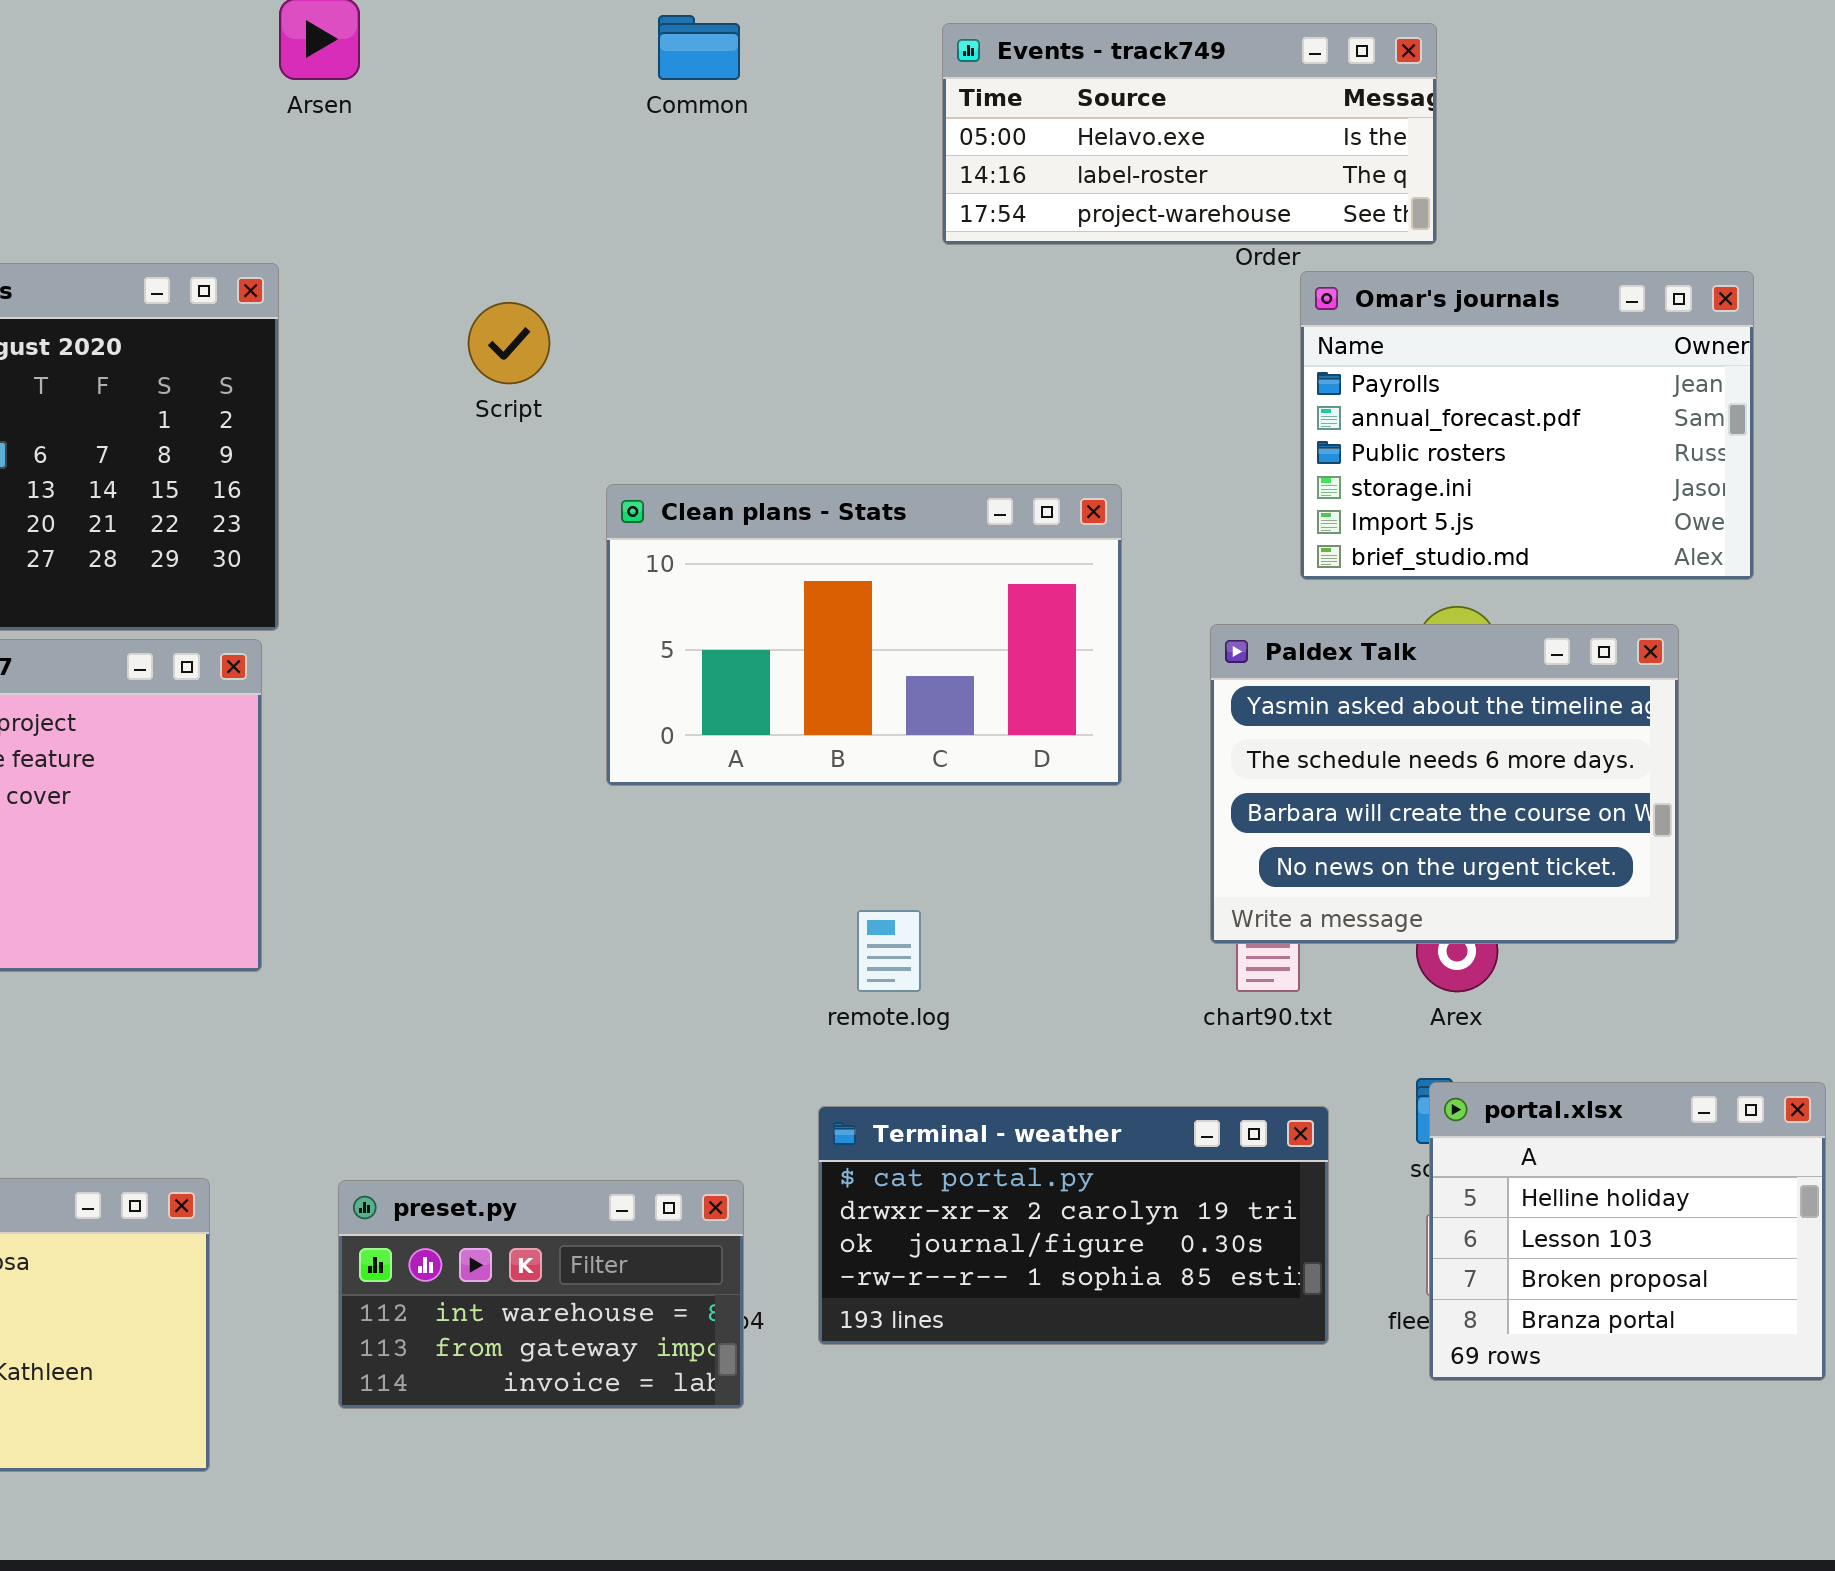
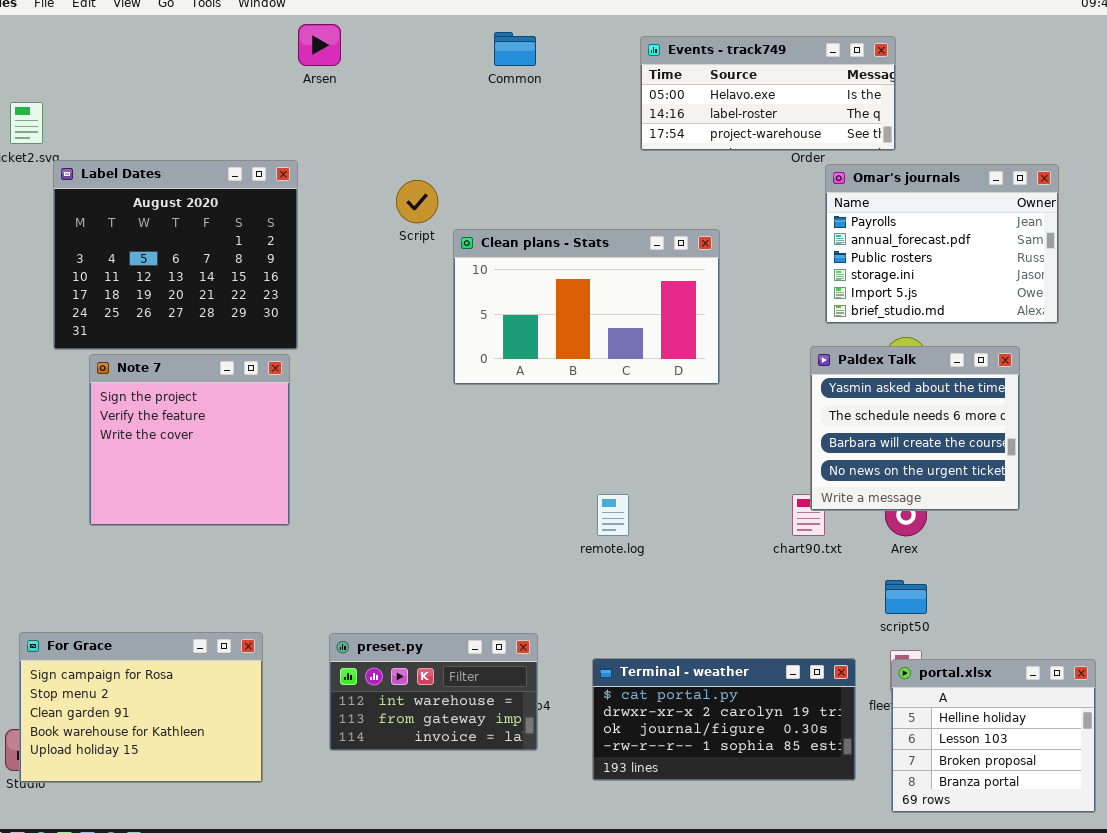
Clean plans - Stats: [606,484,1122,786] -> [453,229,720,385], moved
Paldex Talk: [1210,624,1679,944] -> [810,346,1020,511], resized
portal.xlsx: [1429,1082,1826,1381] -> [891,659,1096,813], moved
Terminal - weather: [818,1106,1329,1345] -> [592,658,856,781], moved

